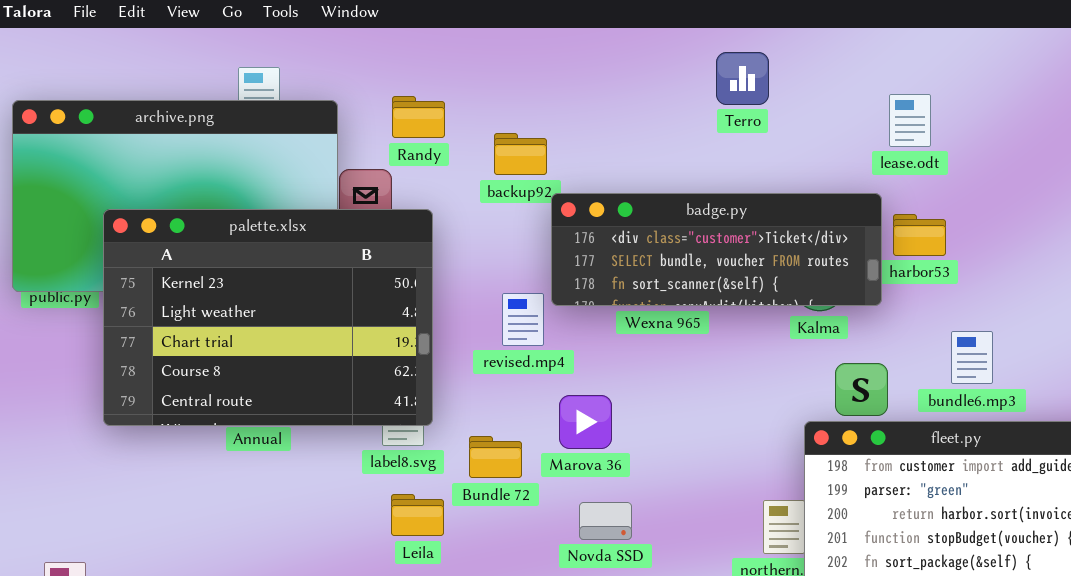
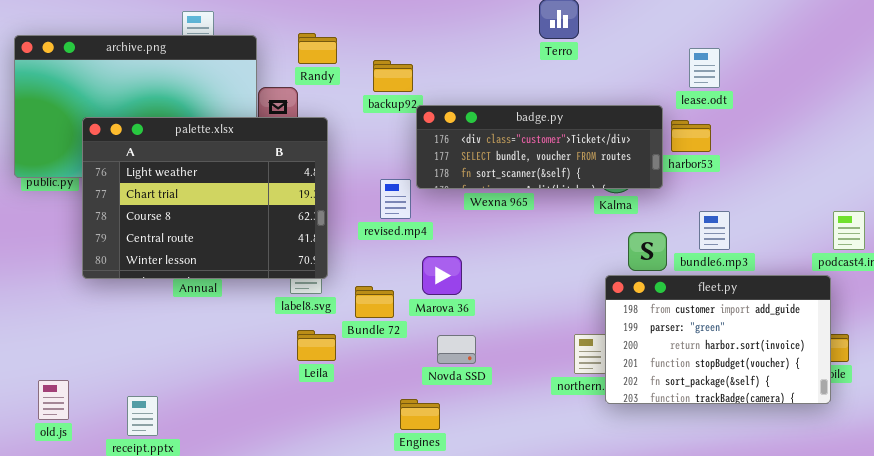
lease.odt: [889,94,931,147] -> [689,48,720,88], moved
palette.xlsx: [103,209,433,426] -> [82,117,328,279], scrolled down 1 row
bundle6.mp3: [951,331,993,384] -> [699,211,730,250], moved

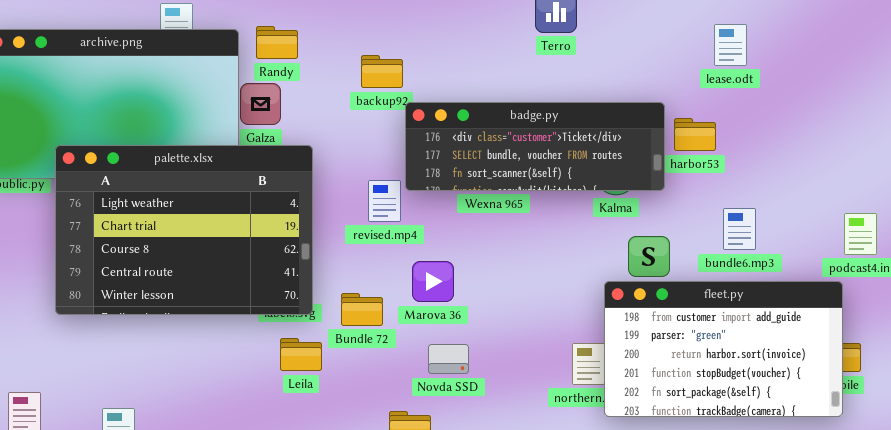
Randy: [298,33,337,64] -> [256,26,298,59], moved
lease.odt: [689,48,720,88] -> [714,24,747,66], moved
palette.xlsx: [82,117,328,279] -> [55,145,313,315], moved
bundle6.mp3: [699,211,730,250] -> [723,208,756,250], moved

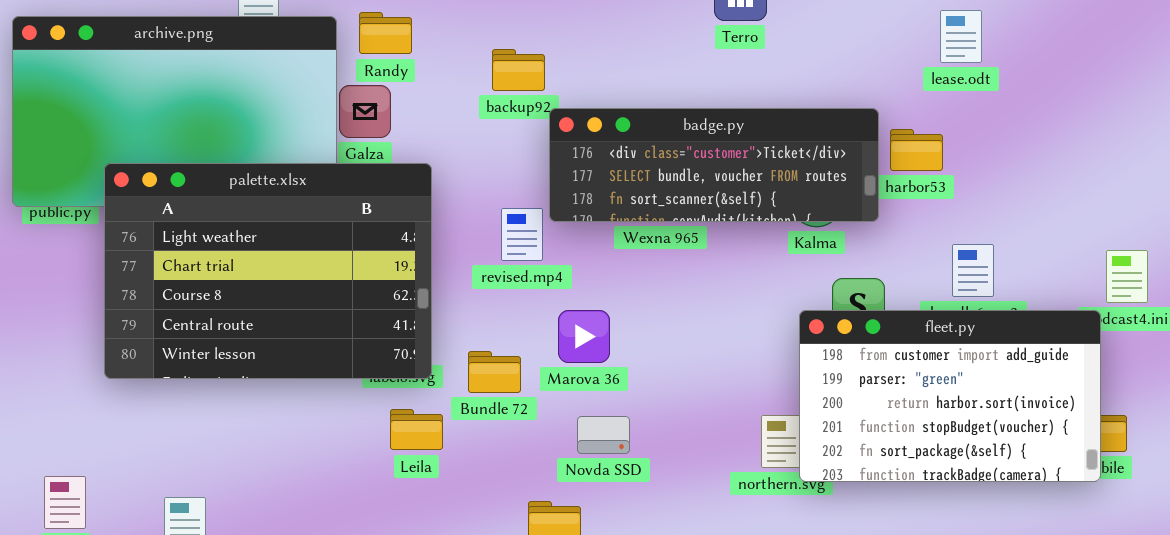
fleet.py: [604,281,843,417] -> [799,310,1101,482], moved

